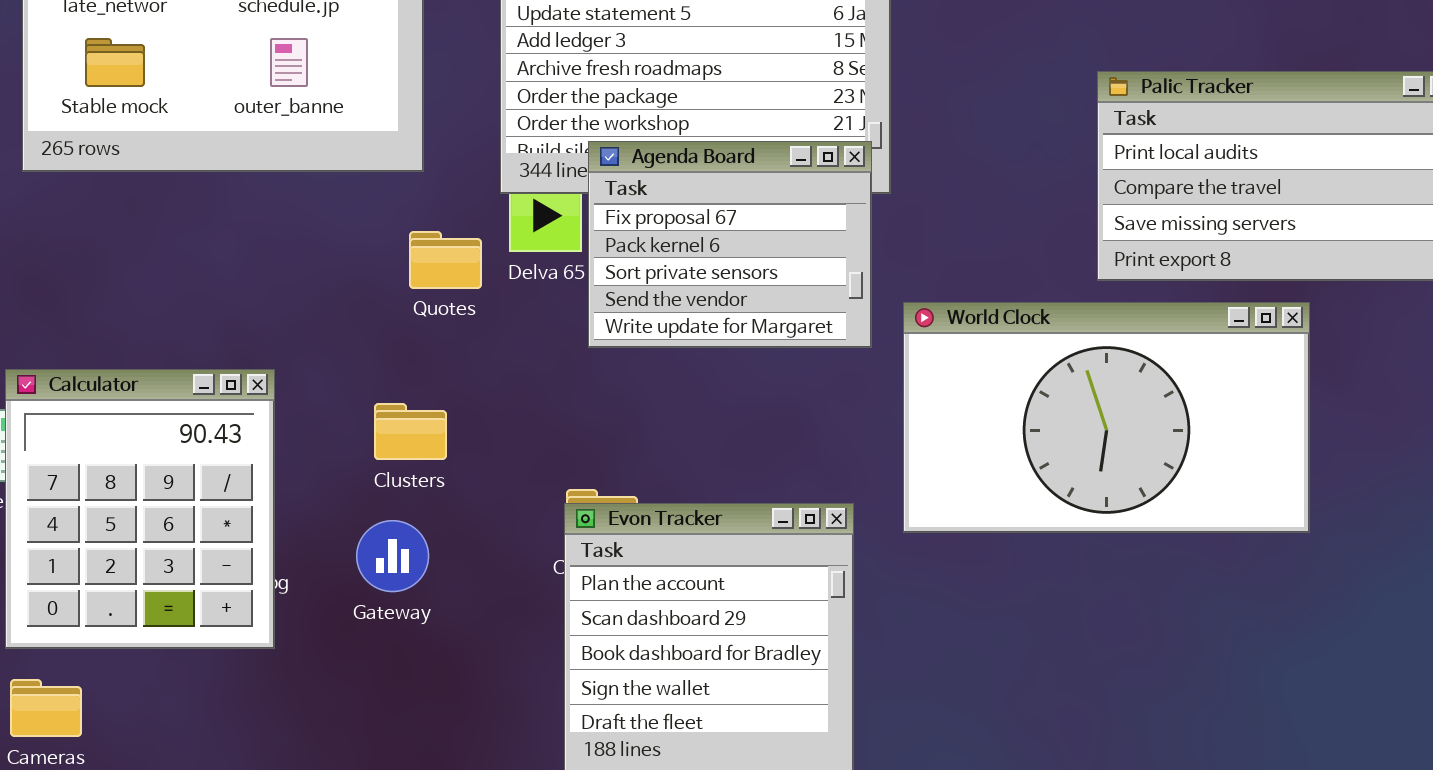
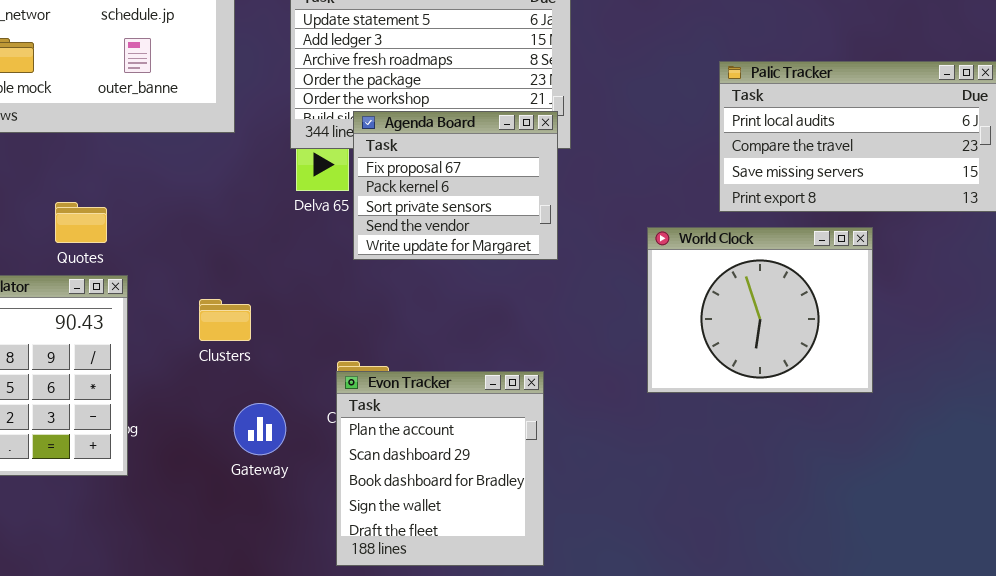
Quotes: [409,231,482,289] -> [55,202,107,243], moved
World Clock: [903,302,1310,533] -> [647,227,873,393], resized
Gateway: [356,520,429,592] -> [234,403,286,455], moved

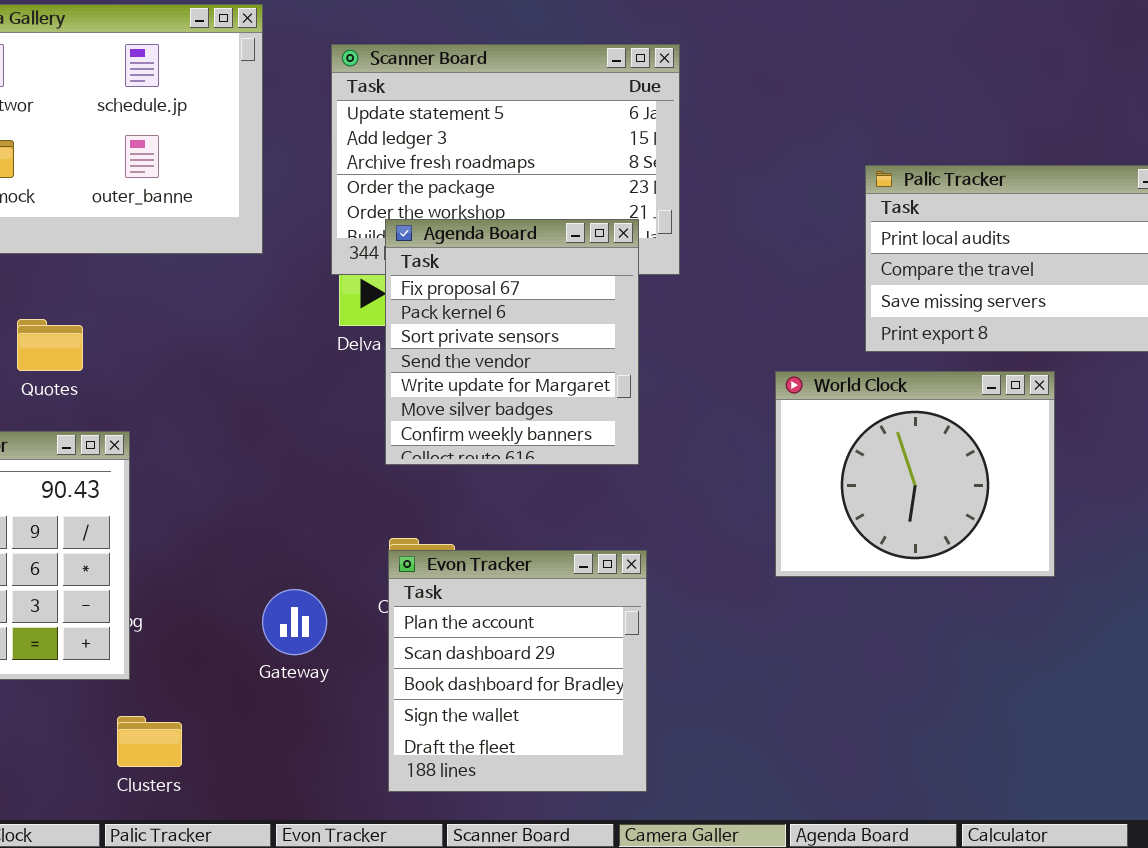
Agenda Board: [353,111,558,260] -> [385,219,639,465], moved, resized
Quotes: [55,202,107,243] -> [17,319,83,371], moved
Clusters: [199,299,251,341] -> [117,716,182,767], moved

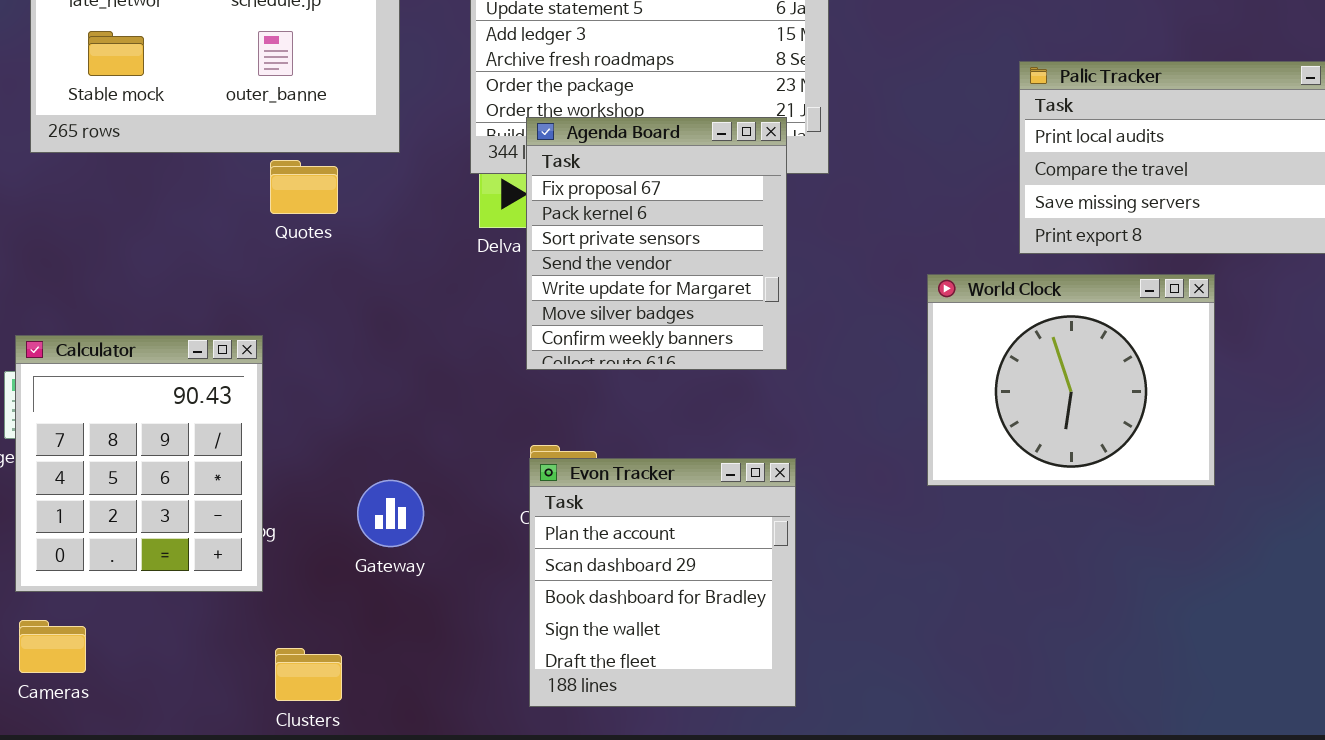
Quotes: [17,319,83,371] -> [270,160,338,214], moved
Gateway: [262,589,327,655] -> [357,480,424,547], moved
Clusters: [117,716,182,767] -> [275,648,342,701], moved

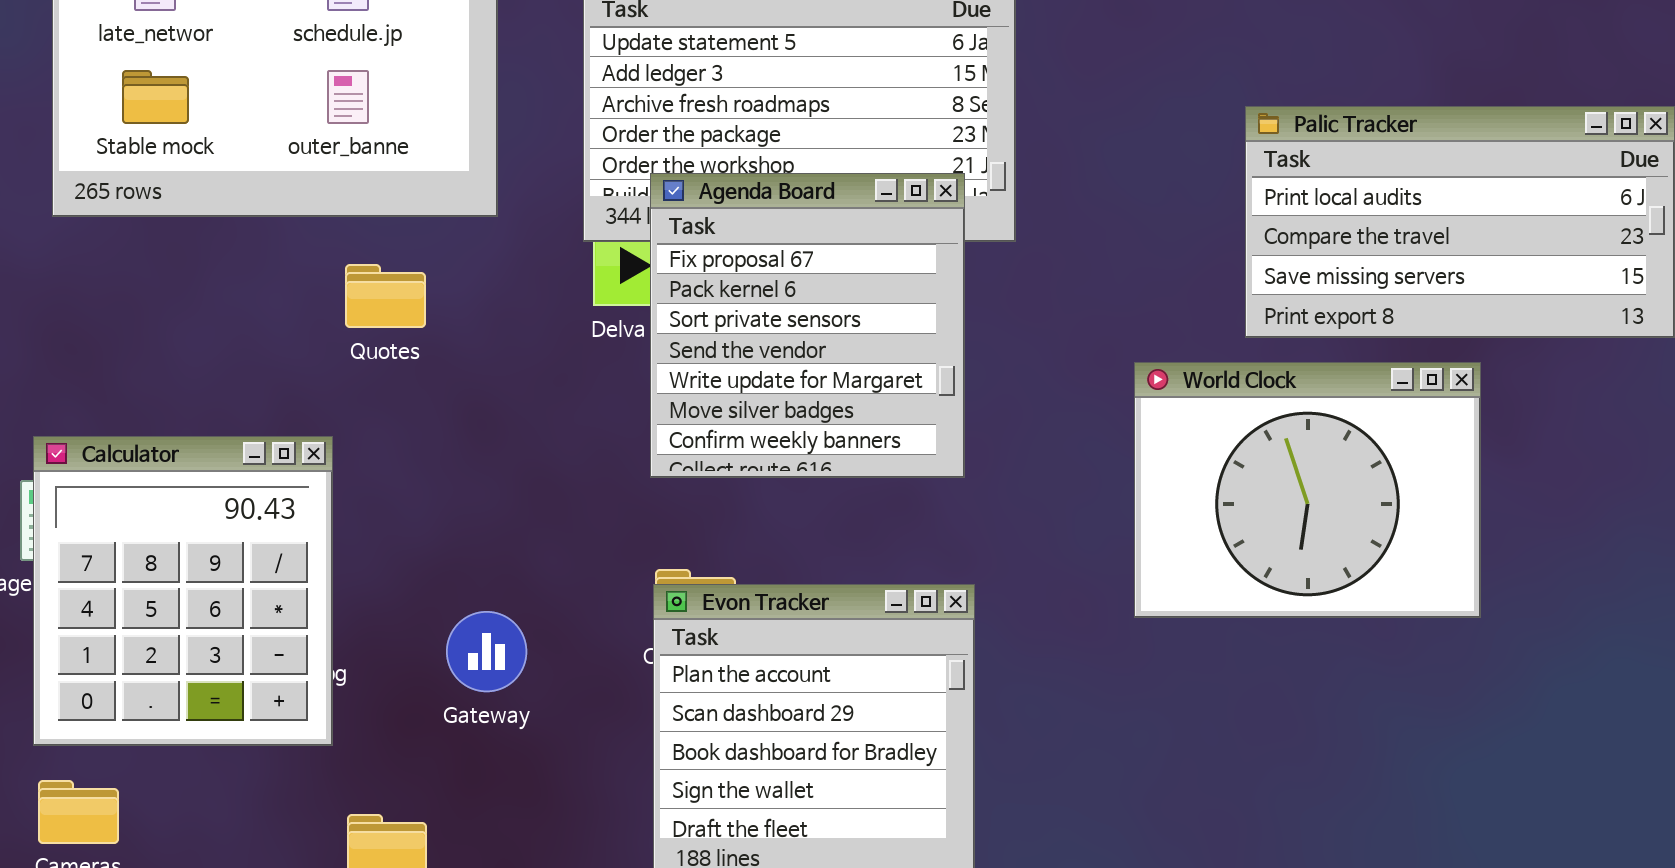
Quotes: [270,160,338,214] -> [345,264,426,328], moved

